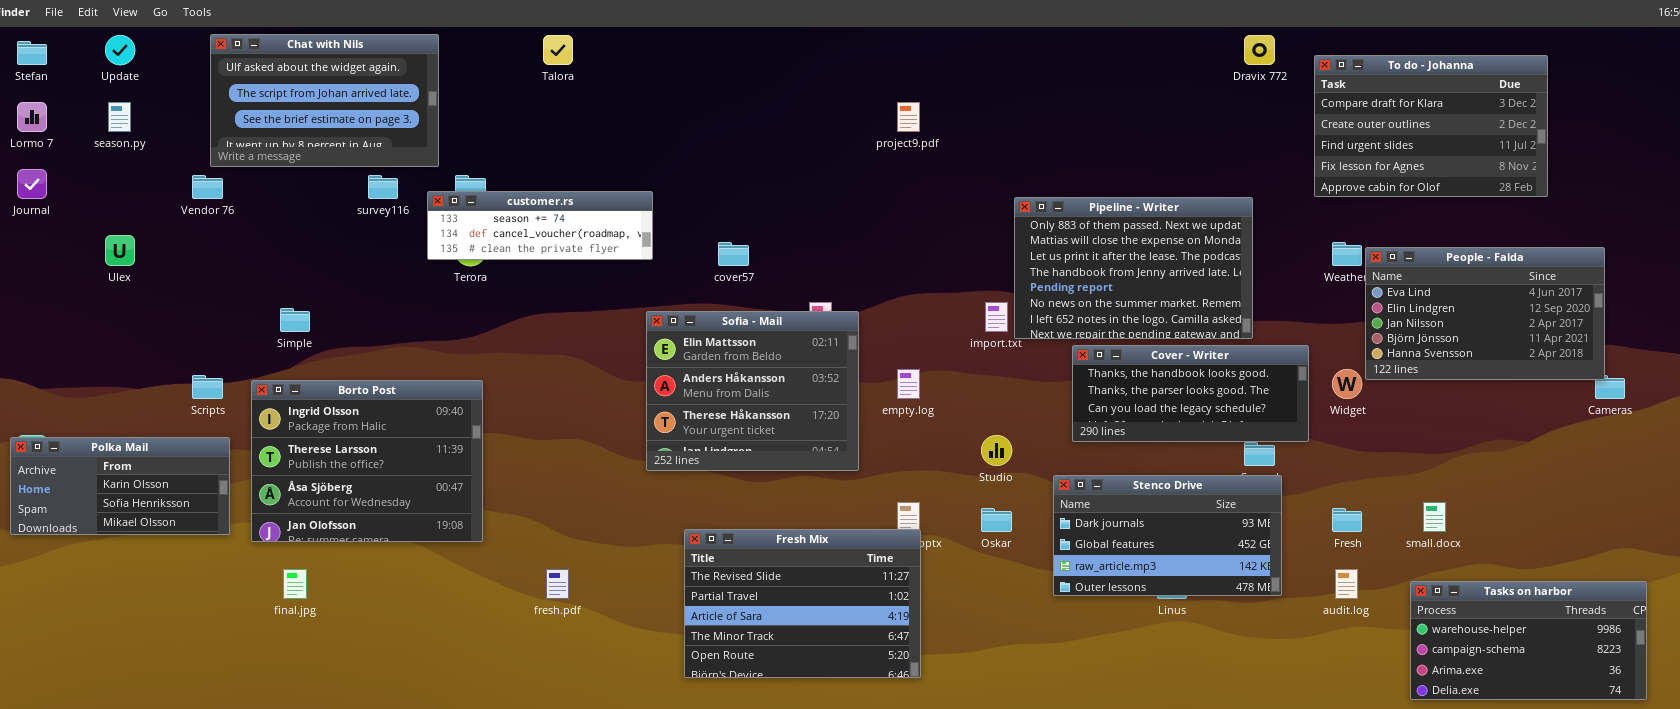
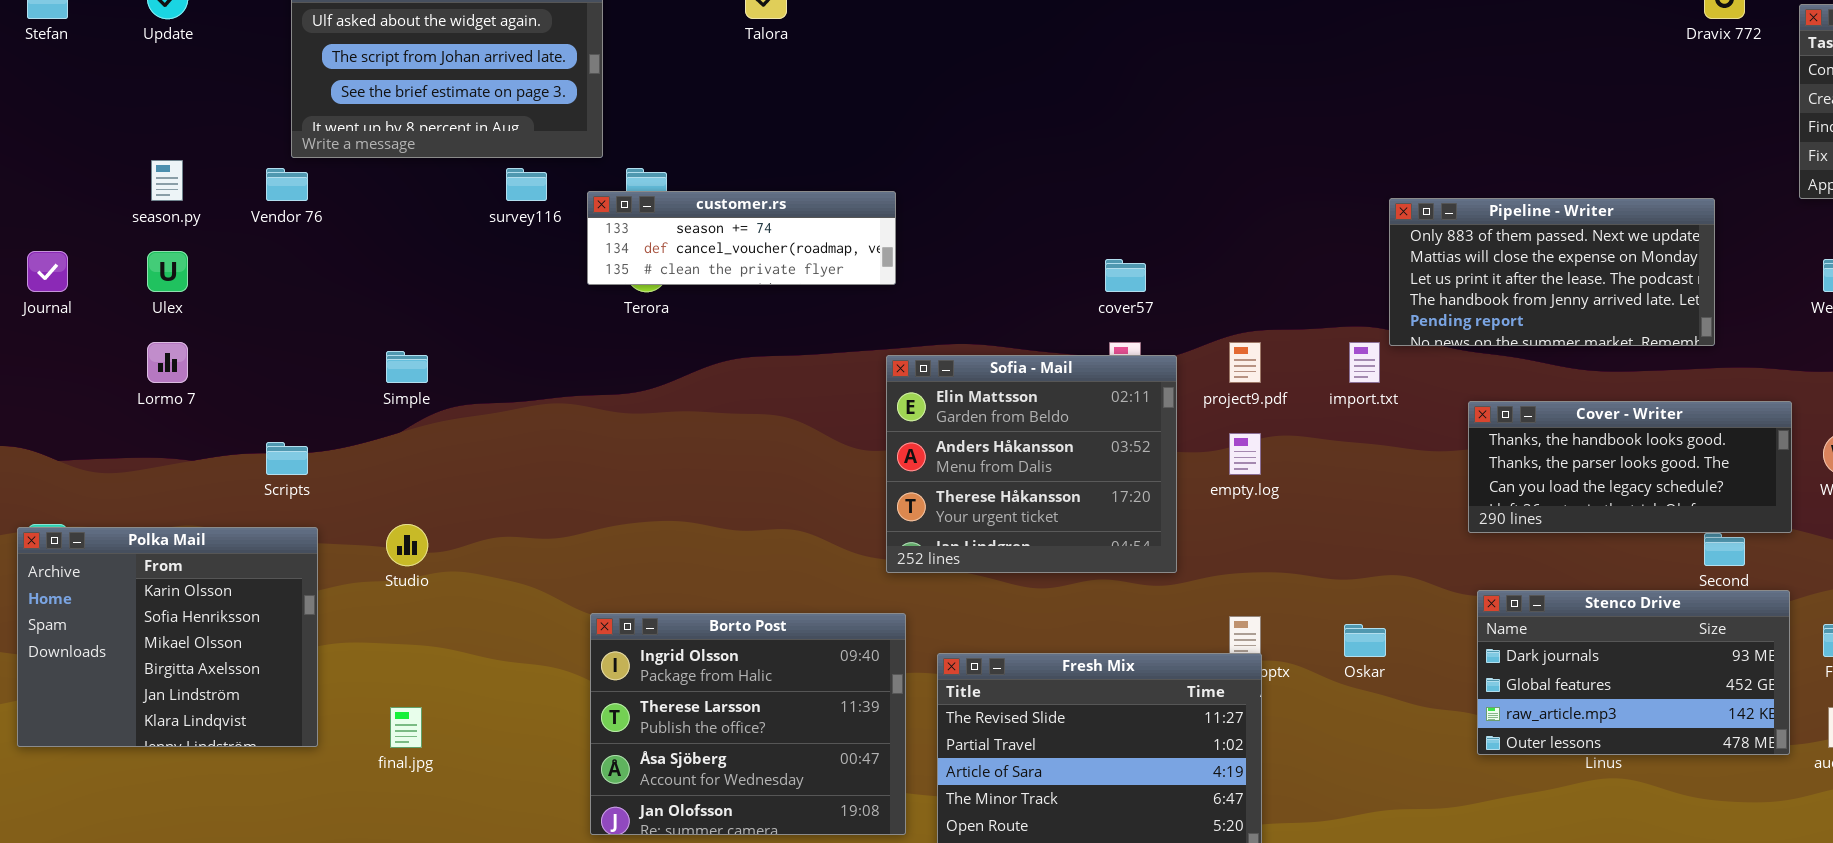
Lormo 7: [17,102,47,132] -> [147,342,188,383], moved
season.py: [108,102,131,132] -> [151,160,183,201], moved
project9.pdf: [897,102,920,132] -> [1229,342,1261,383], moved
Journal: [17,169,47,199] -> [27,251,68,292], moved
Pipeline - Writer: [1014,197,1253,339] -> [1389,198,1715,346], resized
cover57: [718,242,749,266] -> [1105,259,1146,292], moved
Borto Post: [251,380,483,542] -> [590,613,906,835], moved
Studio: [981,435,1012,466] -> [386,524,428,566], moved
Polka Mail: [10,437,230,535] -> [17,527,318,747], resized
Stenco Drive: [1053,475,1282,596] -> [1477,590,1790,755], moved

